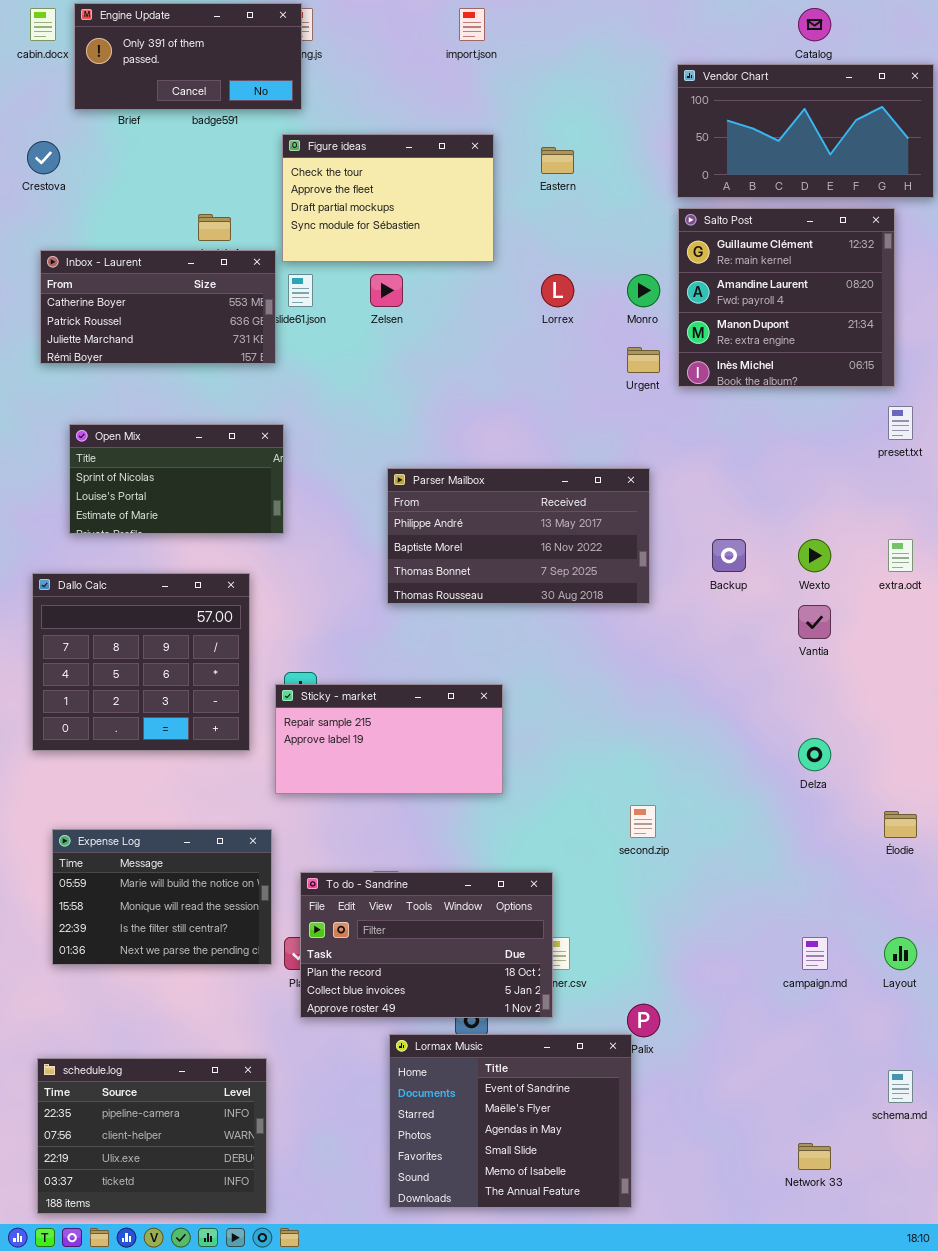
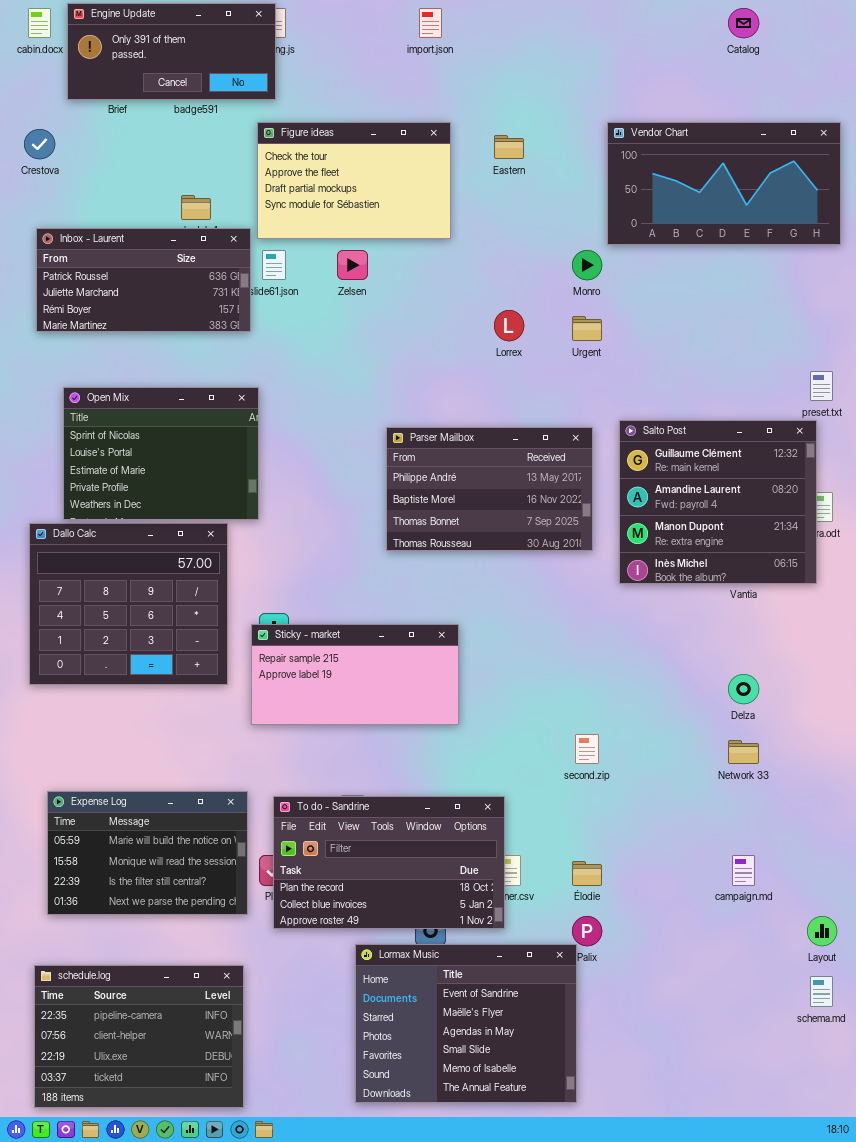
Vendor Chart: [677,64,934,198] -> [607,122,841,245], moved
Salto Post: [678,208,895,387] -> [619,420,817,584], moved
Inbox - Laurent: [40,250,276,364] -> [36,228,251,332], scrolled down 1 row
Lorrex: [541,274,574,307] -> [494,310,524,341], moved
Open Mix: [69,424,284,534] -> [63,387,259,520], resized
Parser Mailbox: [387,468,650,604] -> [386,427,593,551], resized
Élodie: [884,811,917,838] -> [572,861,602,886], moved
Expense Log: [52,829,272,965] -> [47,791,248,915], moved
Layout: [884,937,917,970] -> [807,916,837,946], moved
Network 33: [798,1143,831,1170] -> [728,740,759,764], moved

